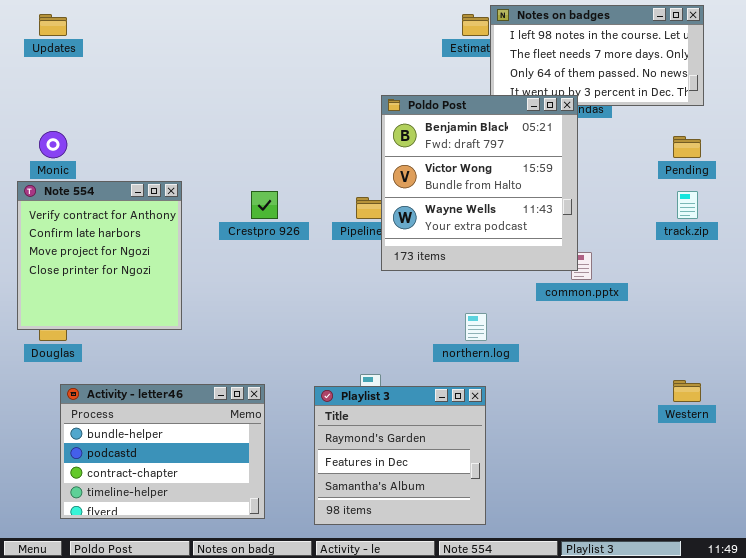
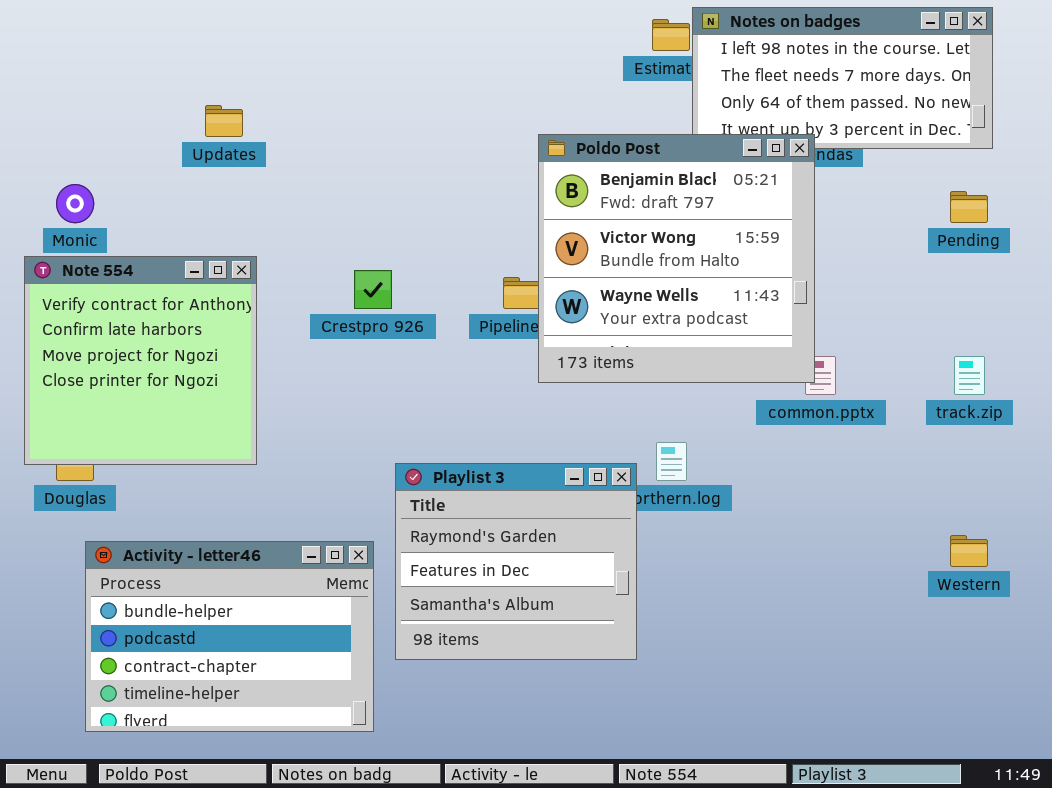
Updates: [39,14,67,36] -> [205,105,243,137], moved
track.zip: [677,191,698,219] -> [954,356,985,395], moved
Playlist 3: [314,386,486,525] -> [395,463,637,660], moved

